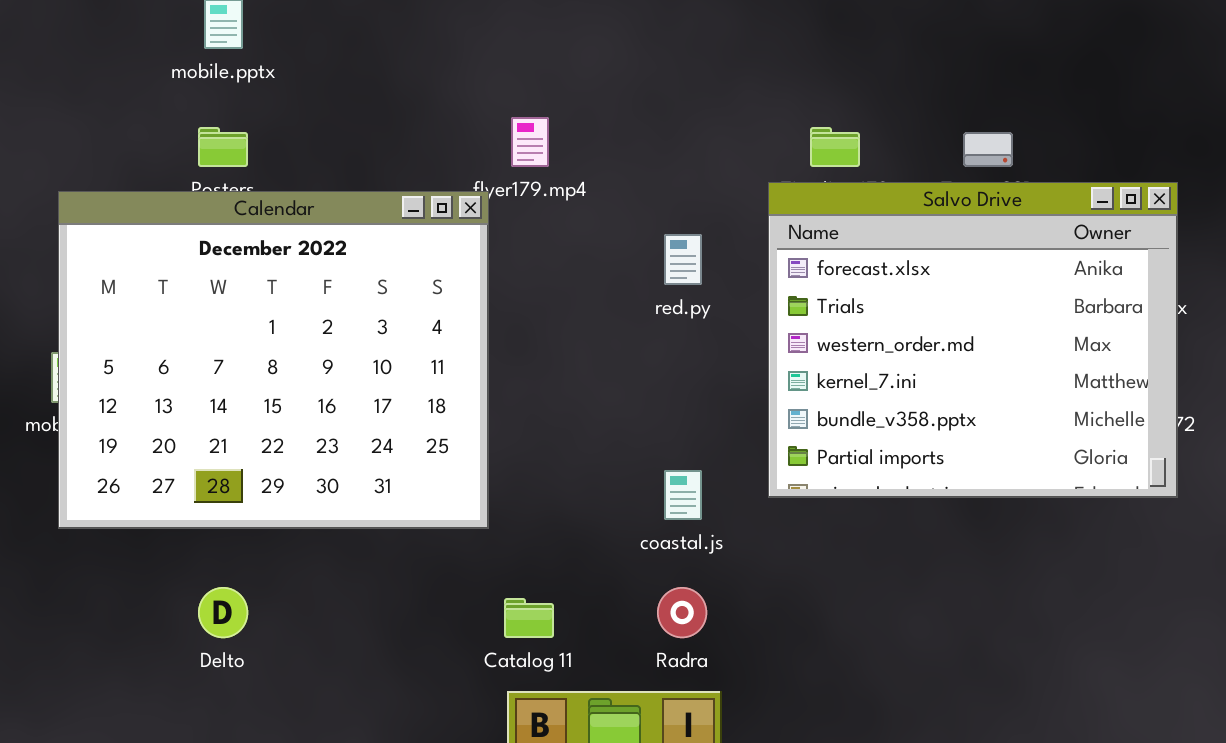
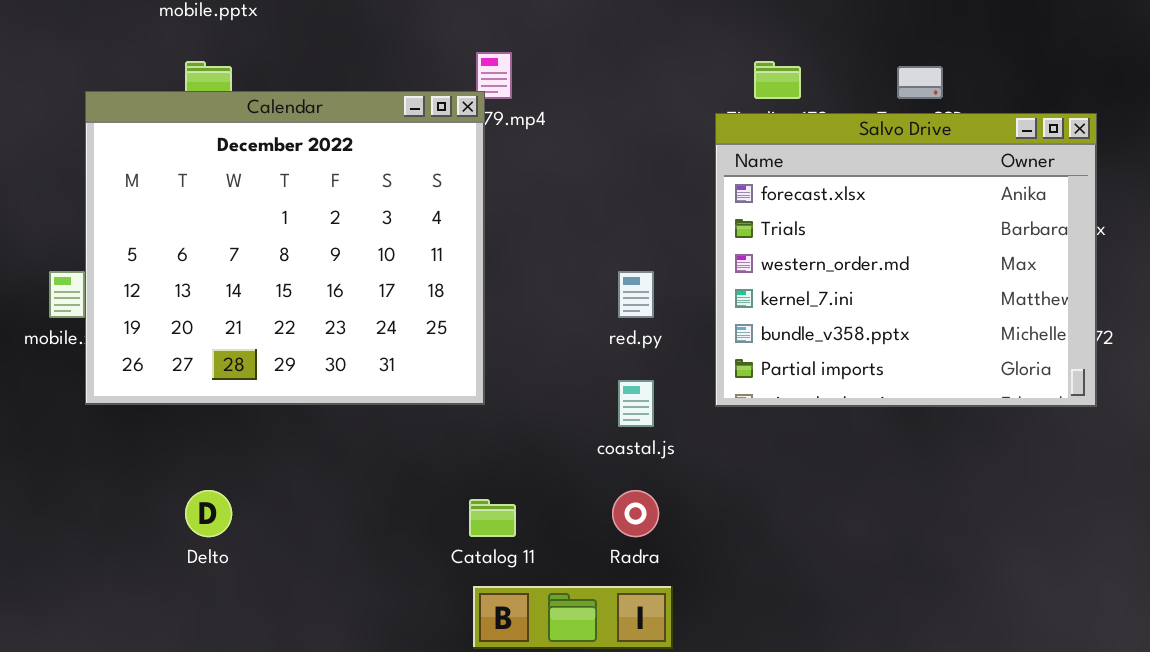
Calendar: [58,191,489,529] -> [85,91,485,405], moved
red.py: [664,234,702,285] -> [618,271,654,318], moved

